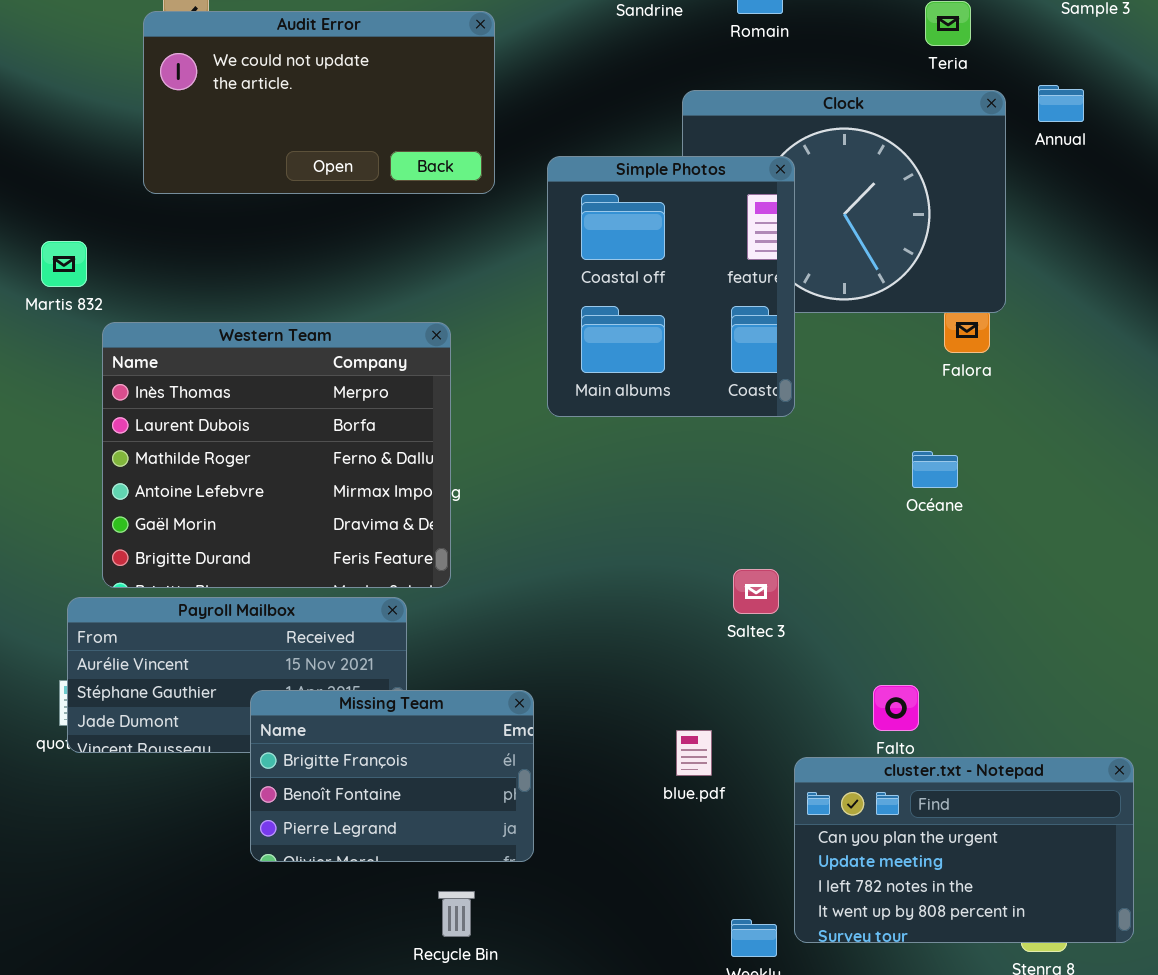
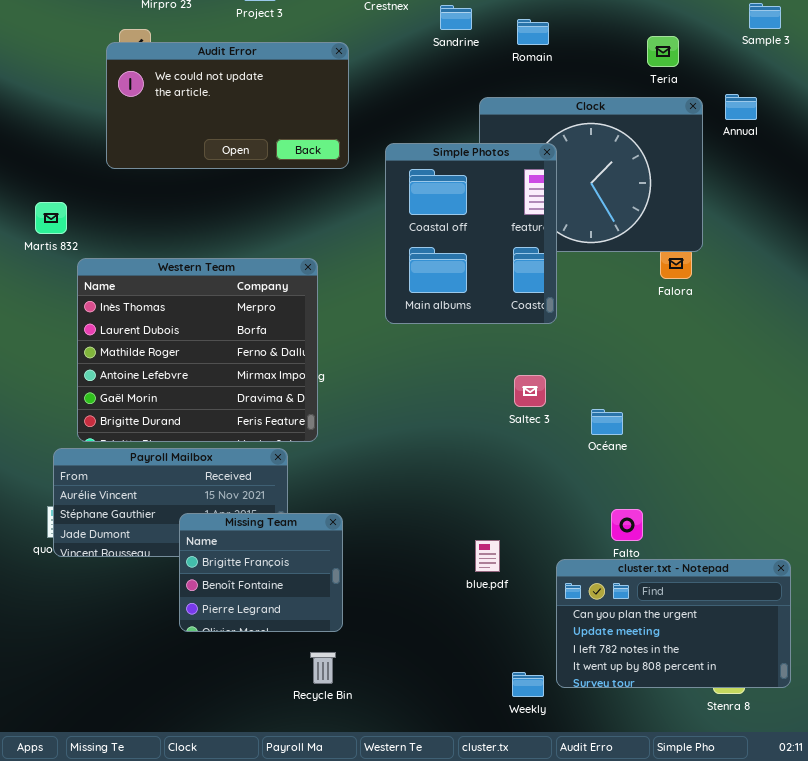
Océane: [912,451,958,488] -> [591,409,623,435], moved
Saltec 3: [733,569,779,614] -> [514,375,546,407], moved
Missing Team: [250,690,534,862] -> [179,513,343,632], resized

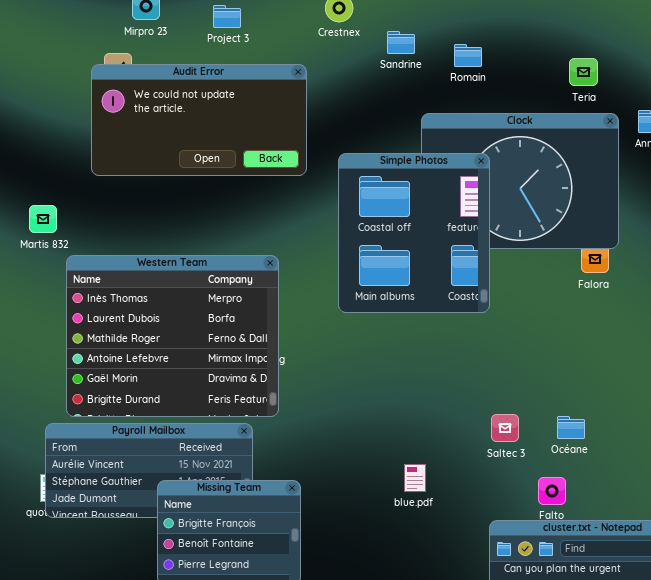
Saltec 3: [514,375,546,407] -> [491,414,519,442], moved
Océane: [591,409,623,435] -> [557,416,585,439], moved
blue.pdf: [475,540,500,572] -> [404,464,426,492], moved

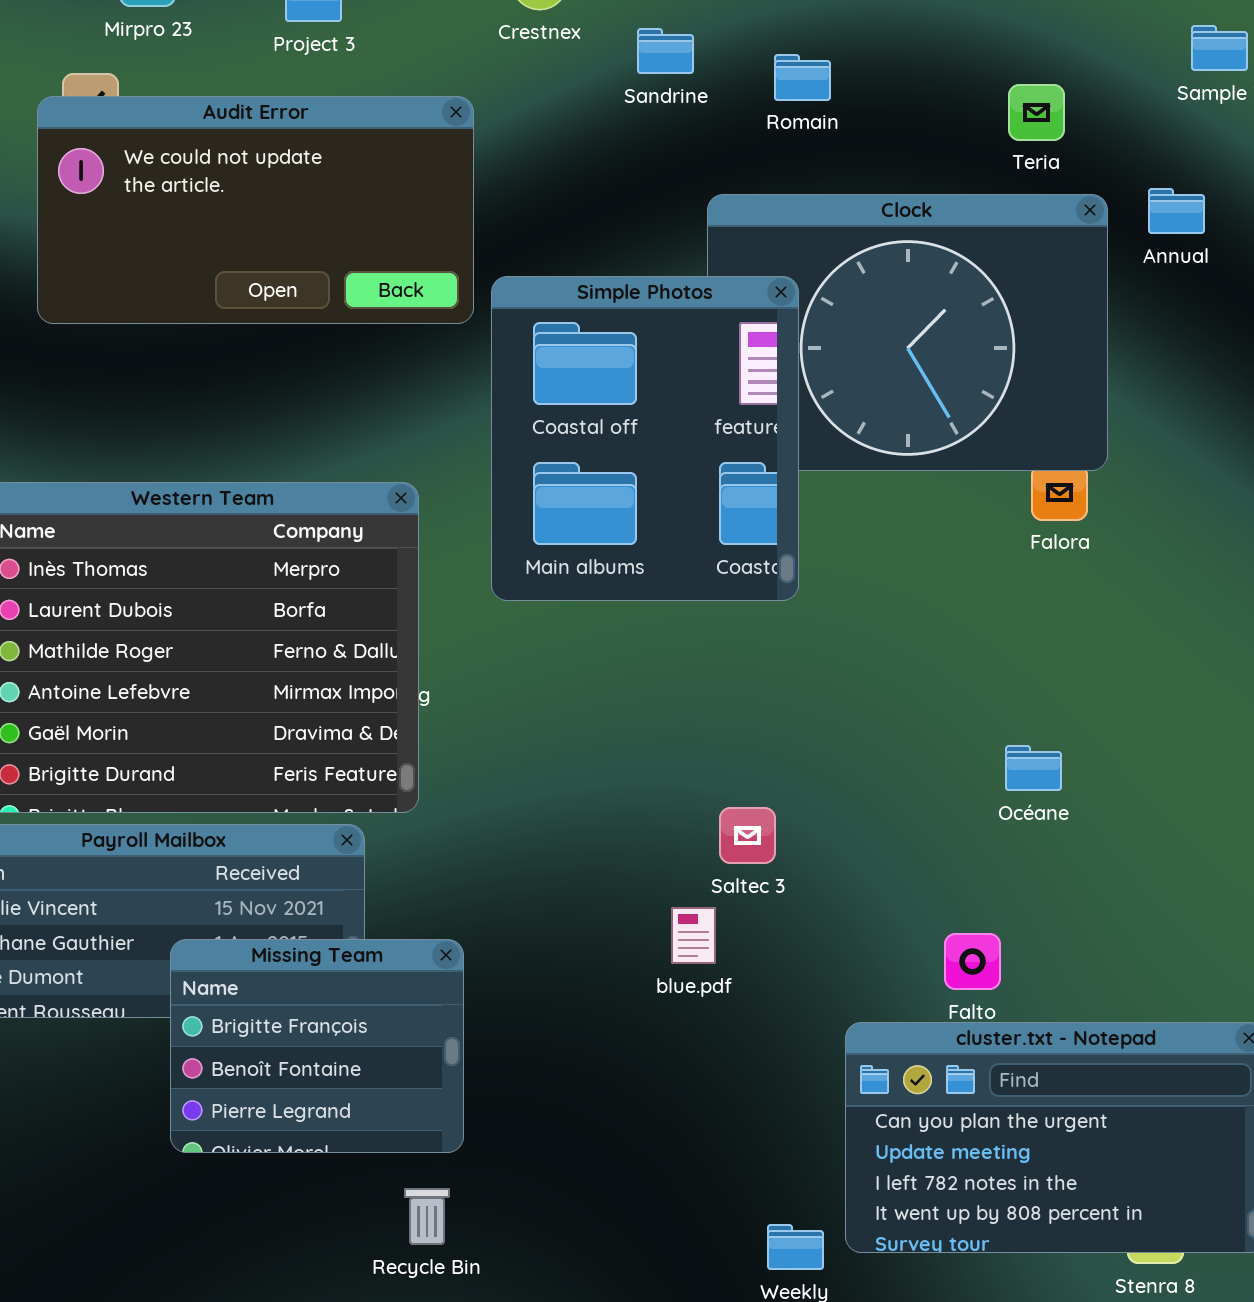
Simple Photos: [338,153,490,313] -> [491,276,799,601], moved
Saltec 3: [491,414,519,442] -> [719,807,776,864], moved
Océane: [557,416,585,439] -> [1005,745,1062,791], moved

